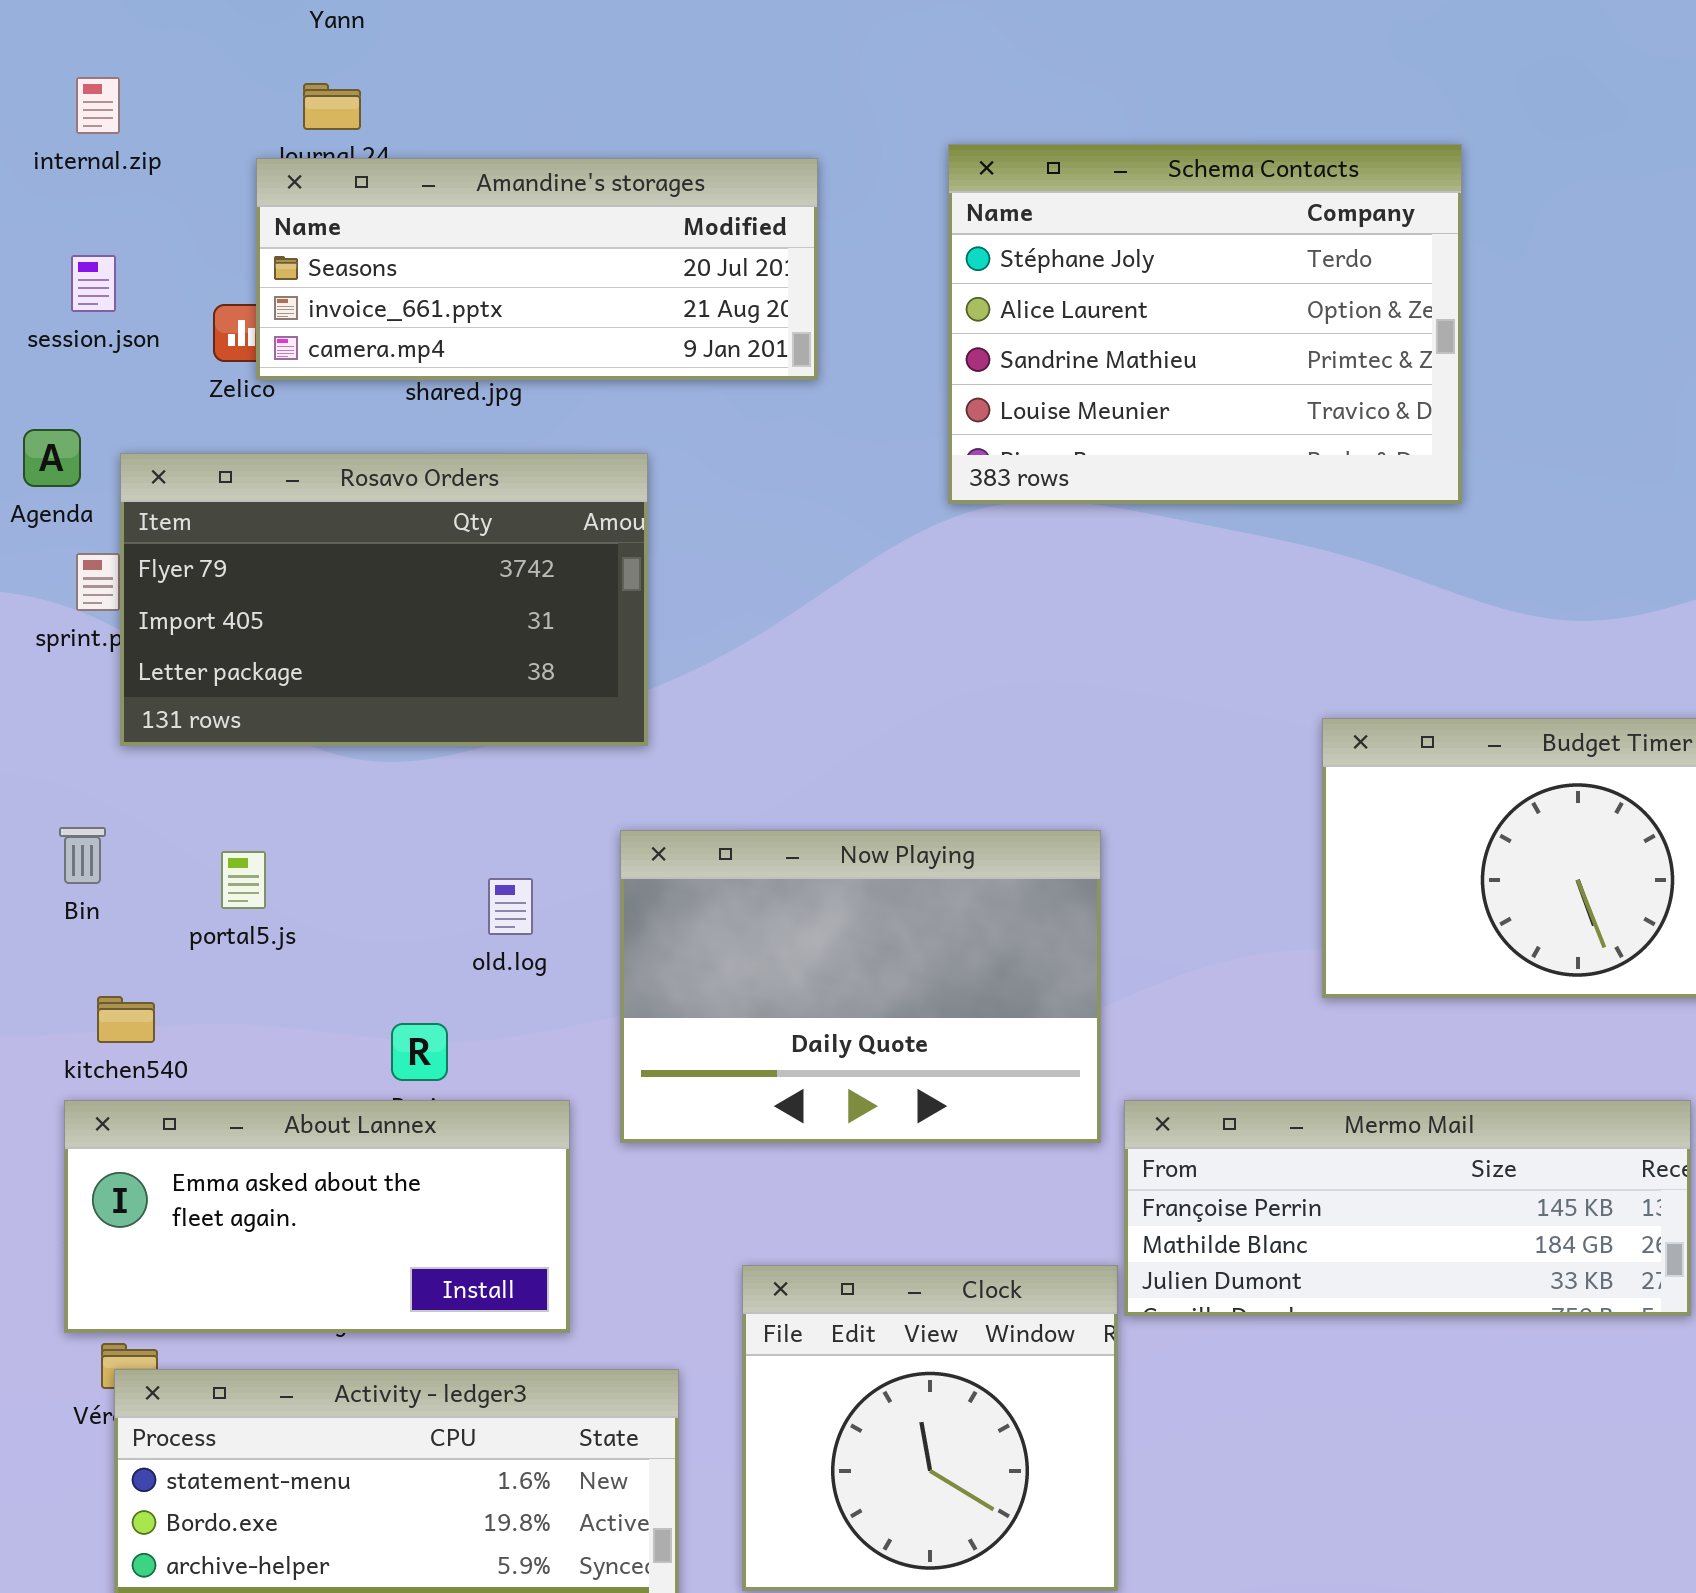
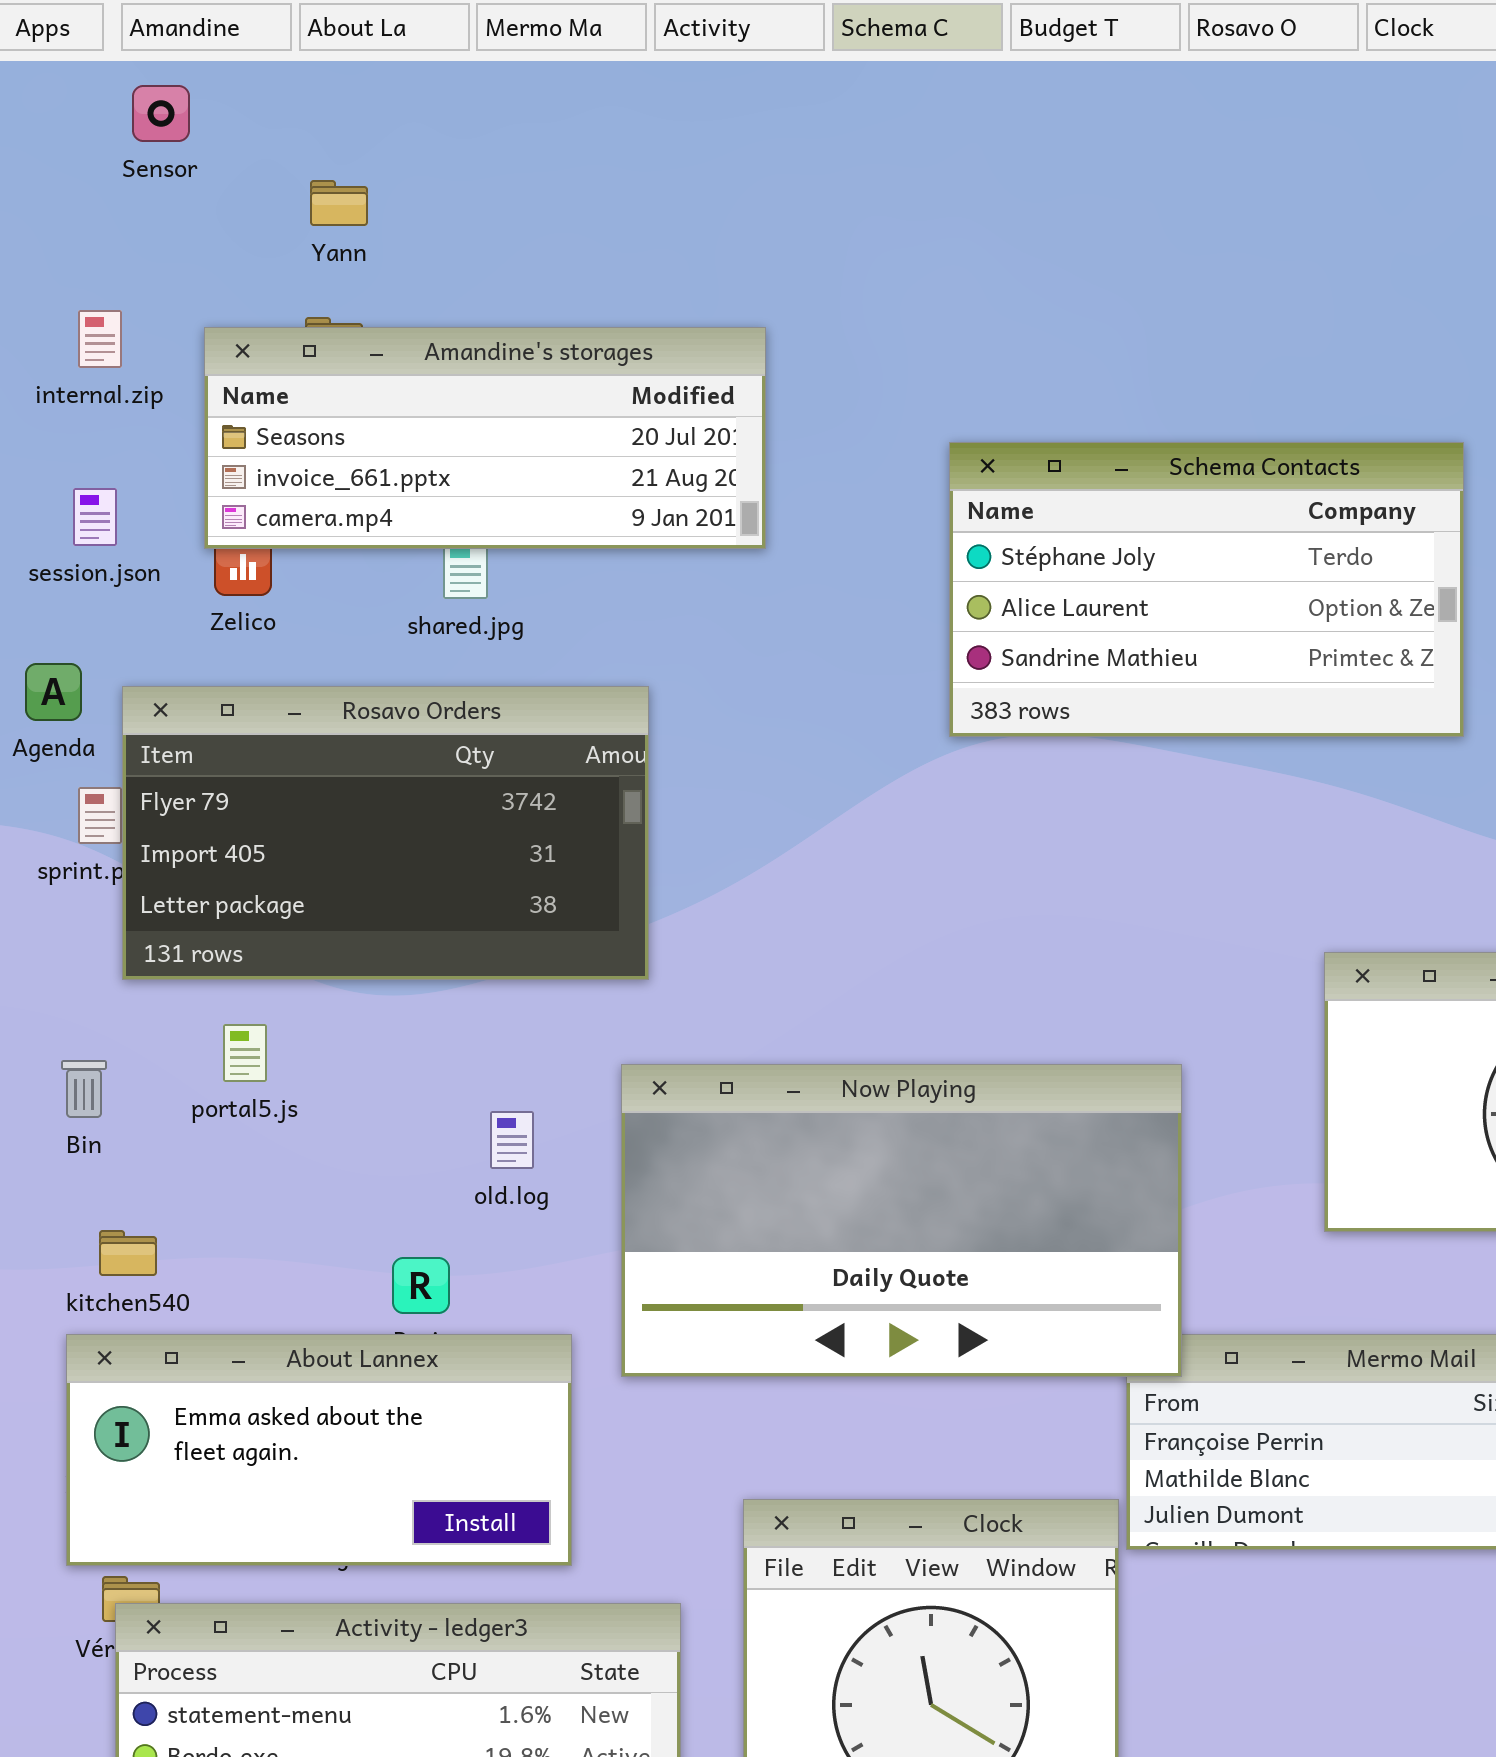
Schema Contacts: [948,144,1462,504] -> [949,442,1464,737], resized
Amandine's storages: [256,158,818,380] -> [204,327,766,549], moved
Now Playing: [620,830,1101,1143] -> [621,1064,1182,1377], resized
portal5.js: [221,851,266,909] -> [223,1024,267,1082], moved

